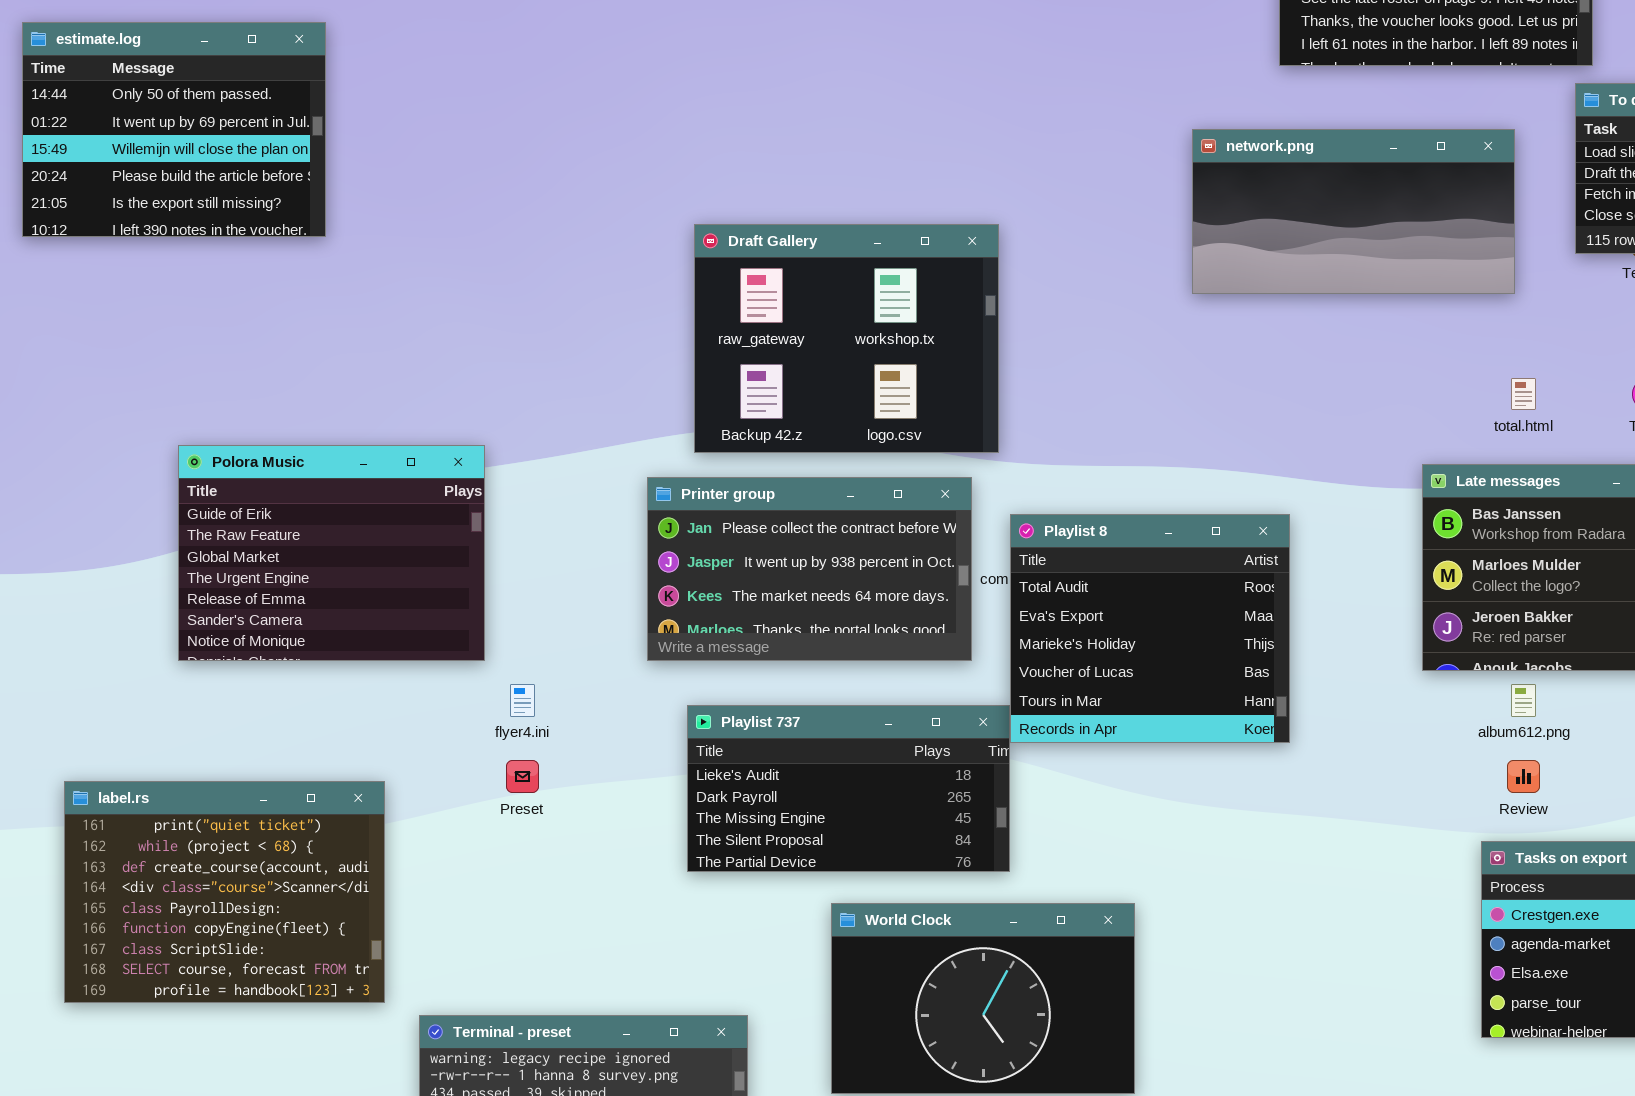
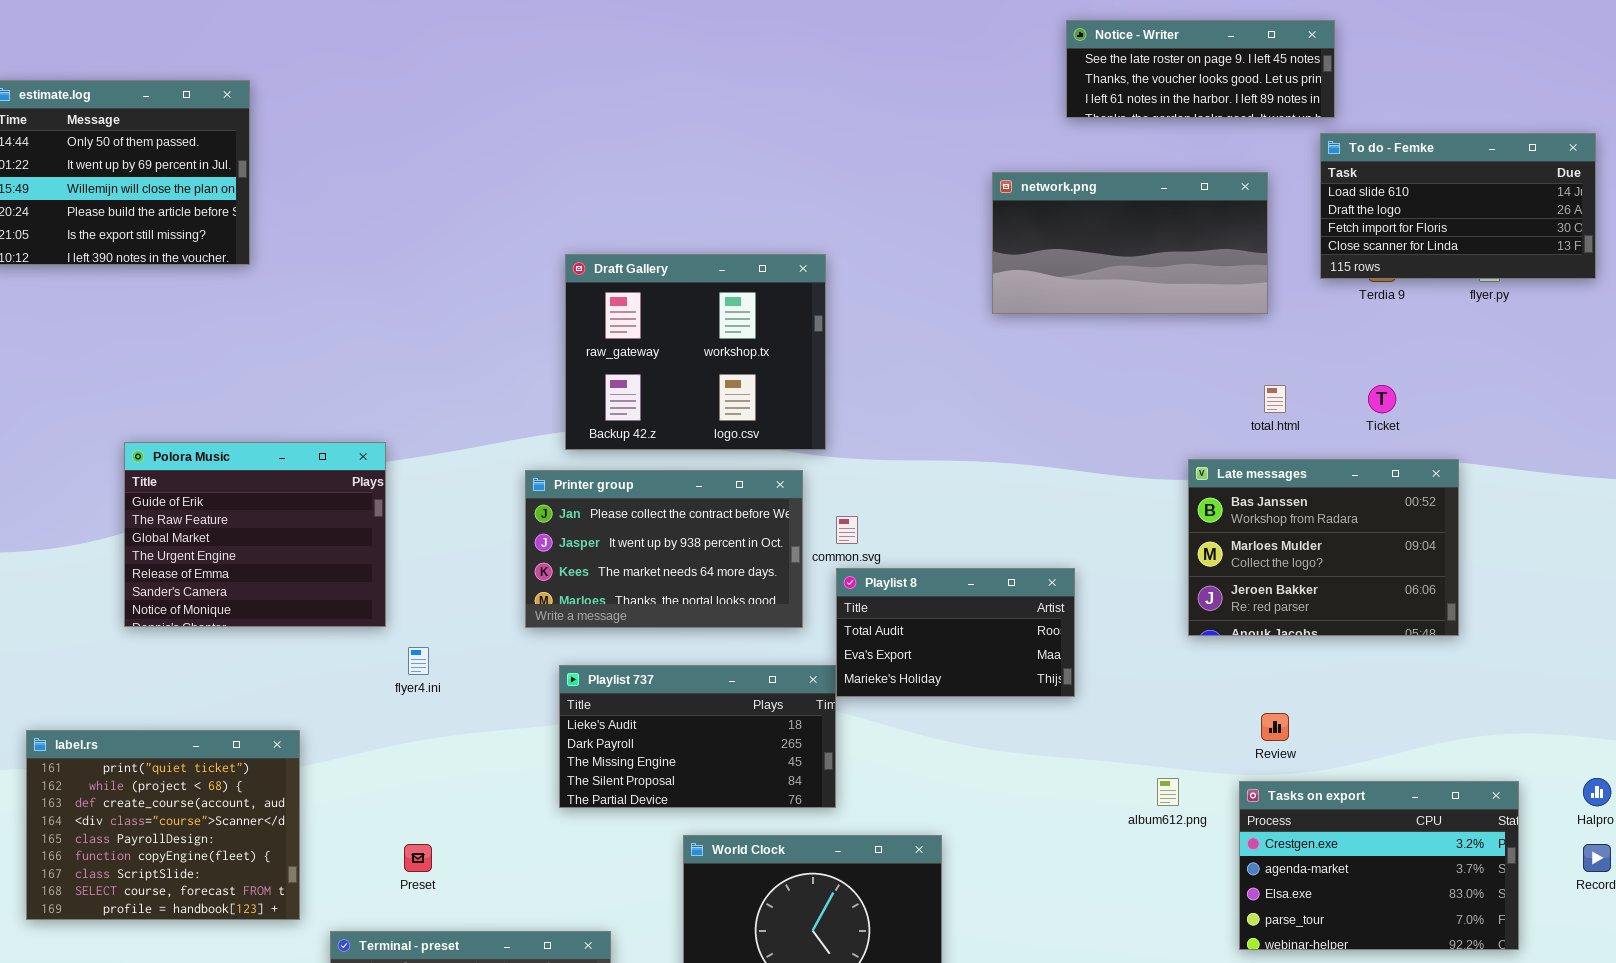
Playlist 8: [1010,514,1290,743] -> [836,568,1075,697], resized
album612.png: [1511,684,1536,717] -> [1157,778,1179,806], moved
Preset: [506,760,539,793] -> [404,844,432,872], moved

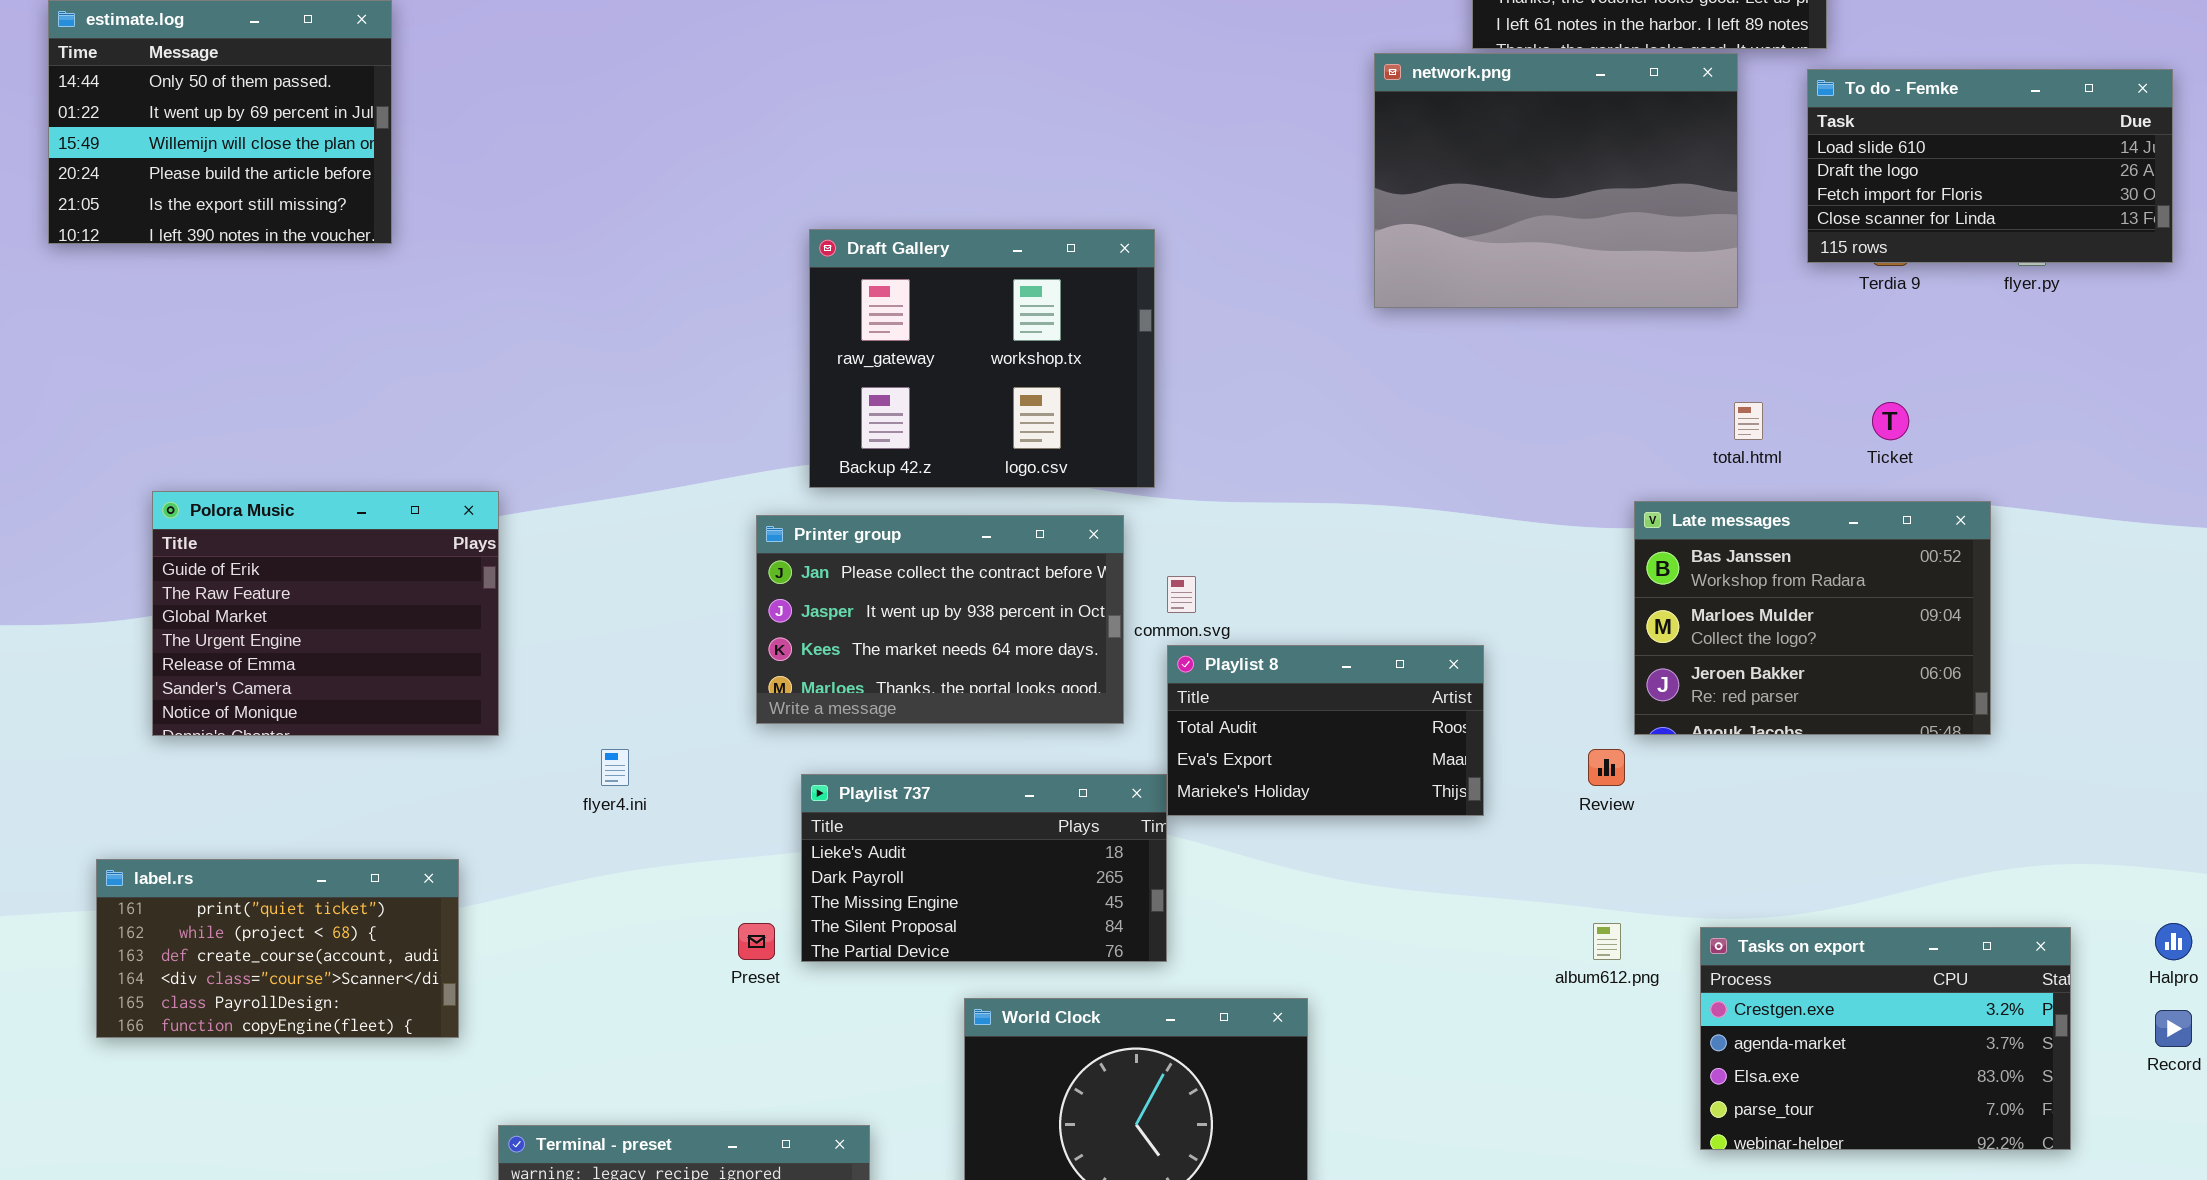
network.png: [992,172,1268,314] -> [1374,53,1738,308], resized
Polora Music: [124,442,386,627] -> [152,491,499,736], moved
Review: [1261,713,1289,741] -> [1588,749,1625,786], moved
label.rs: [26,730,300,920] -> [96,859,459,1038], resized
Preset: [404,844,432,872] -> [738,923,775,960], moved

